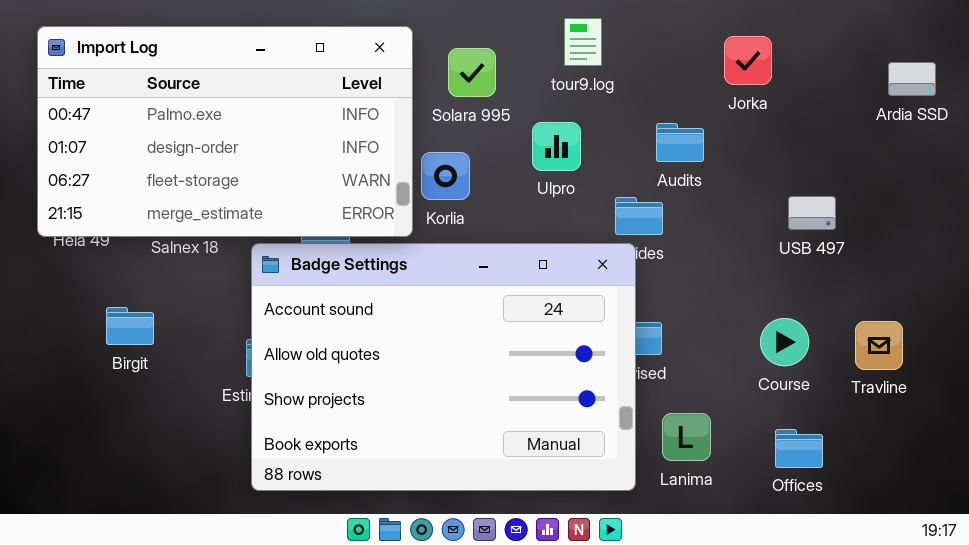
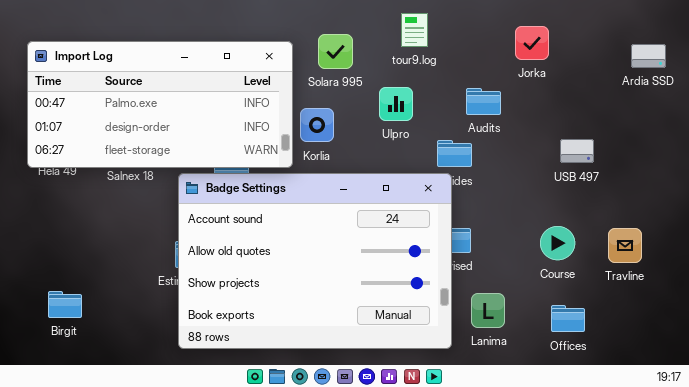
Import Log: [37,26,413,237] -> [27,41,293,168], resized
Birgit: [106,307,154,345] -> [48,291,82,318], moved

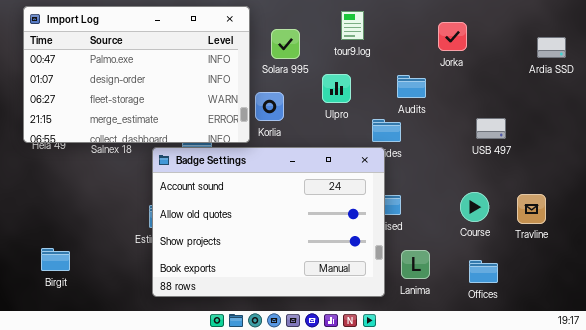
Import Log: [27,41,293,168] -> [23,6,250,143], resized

